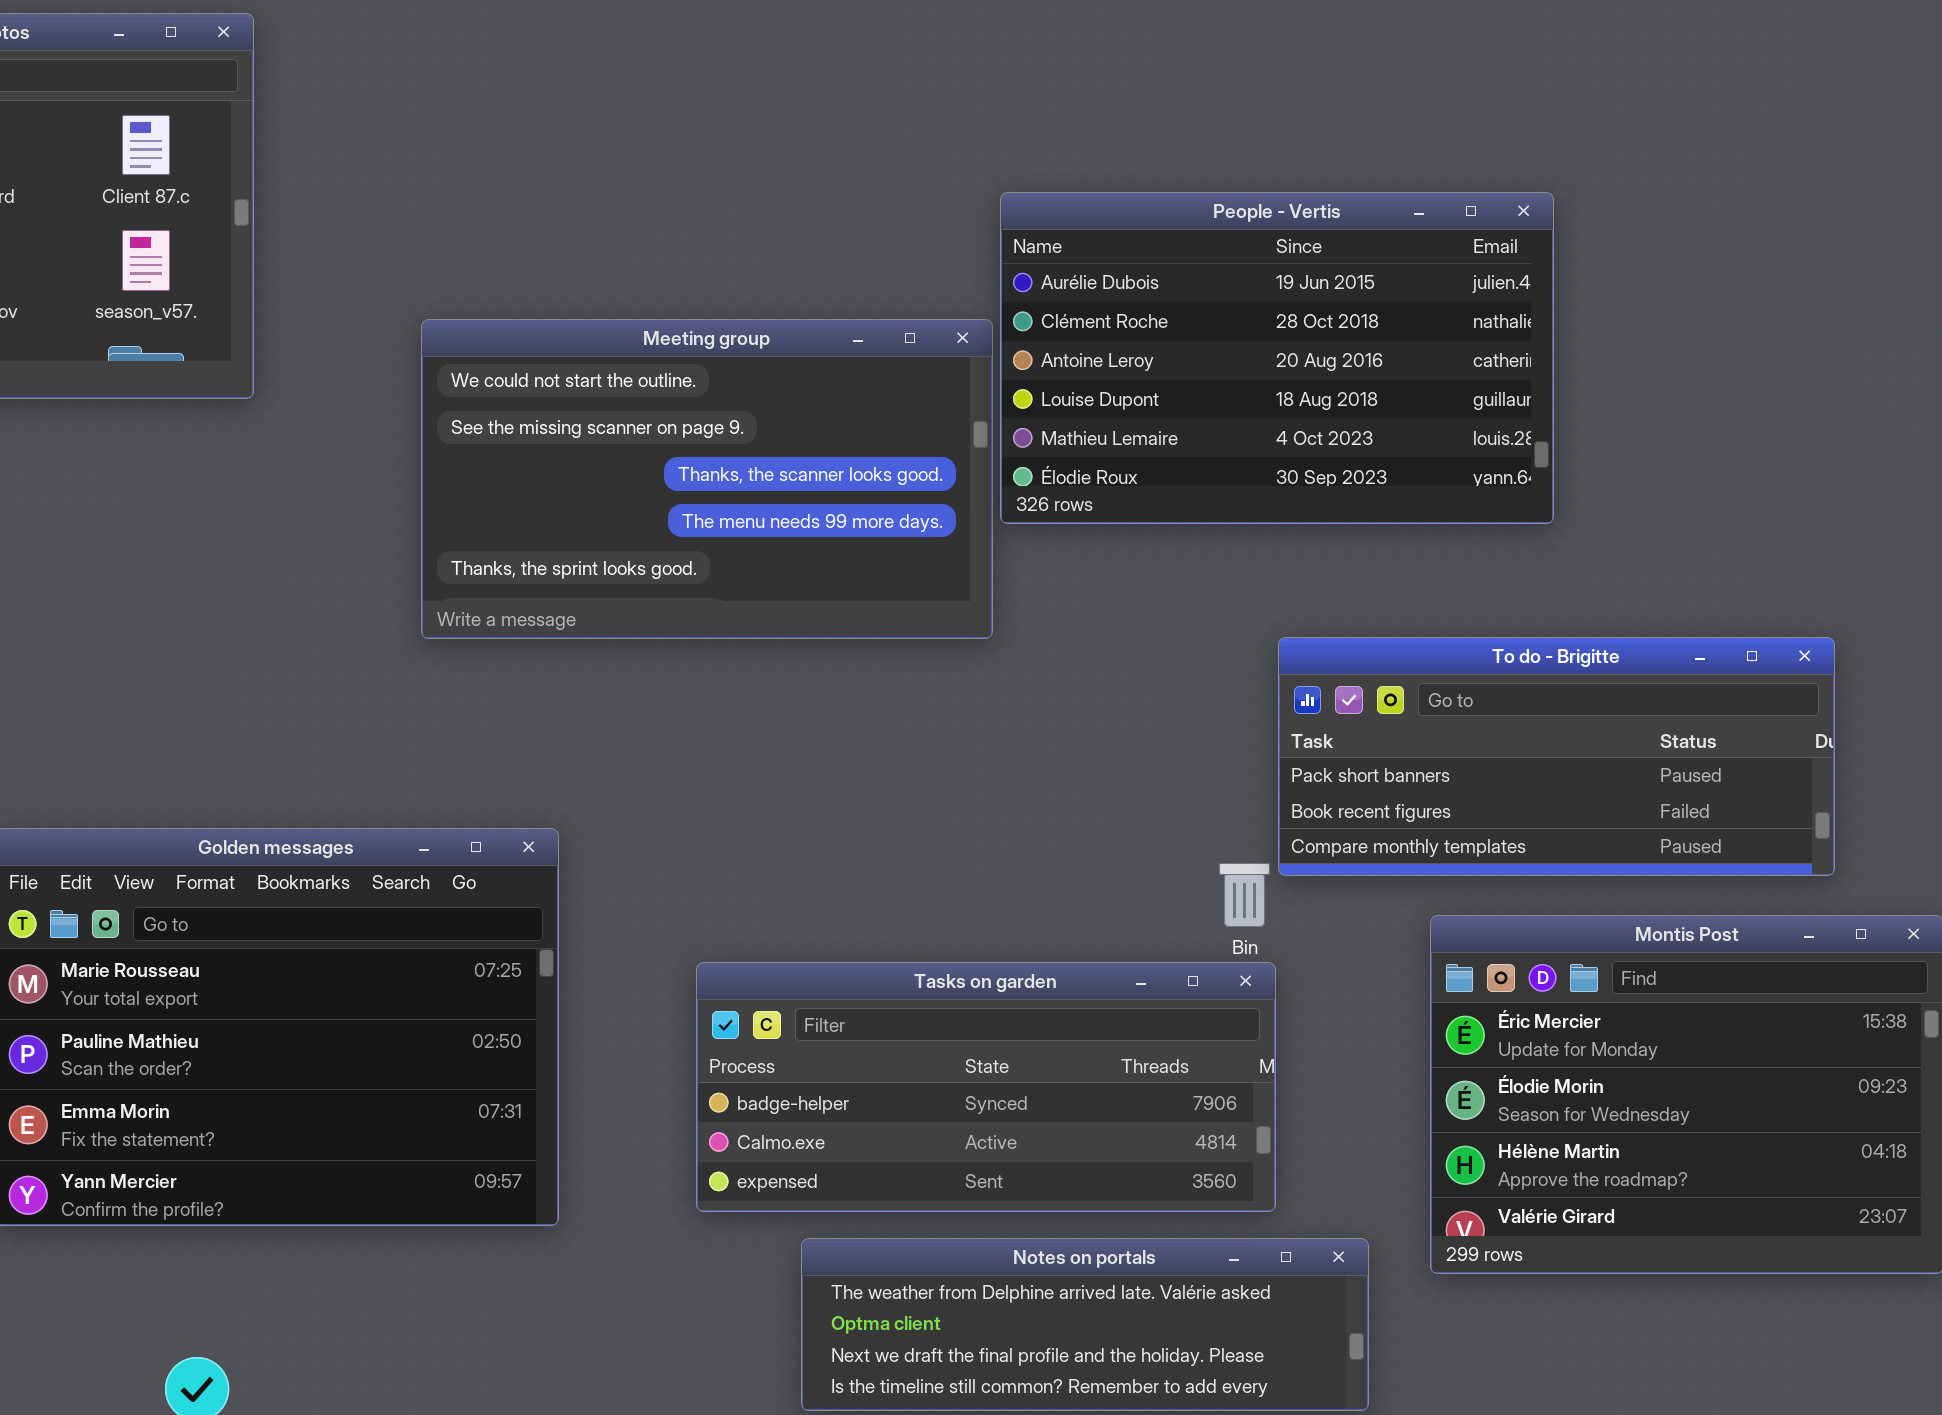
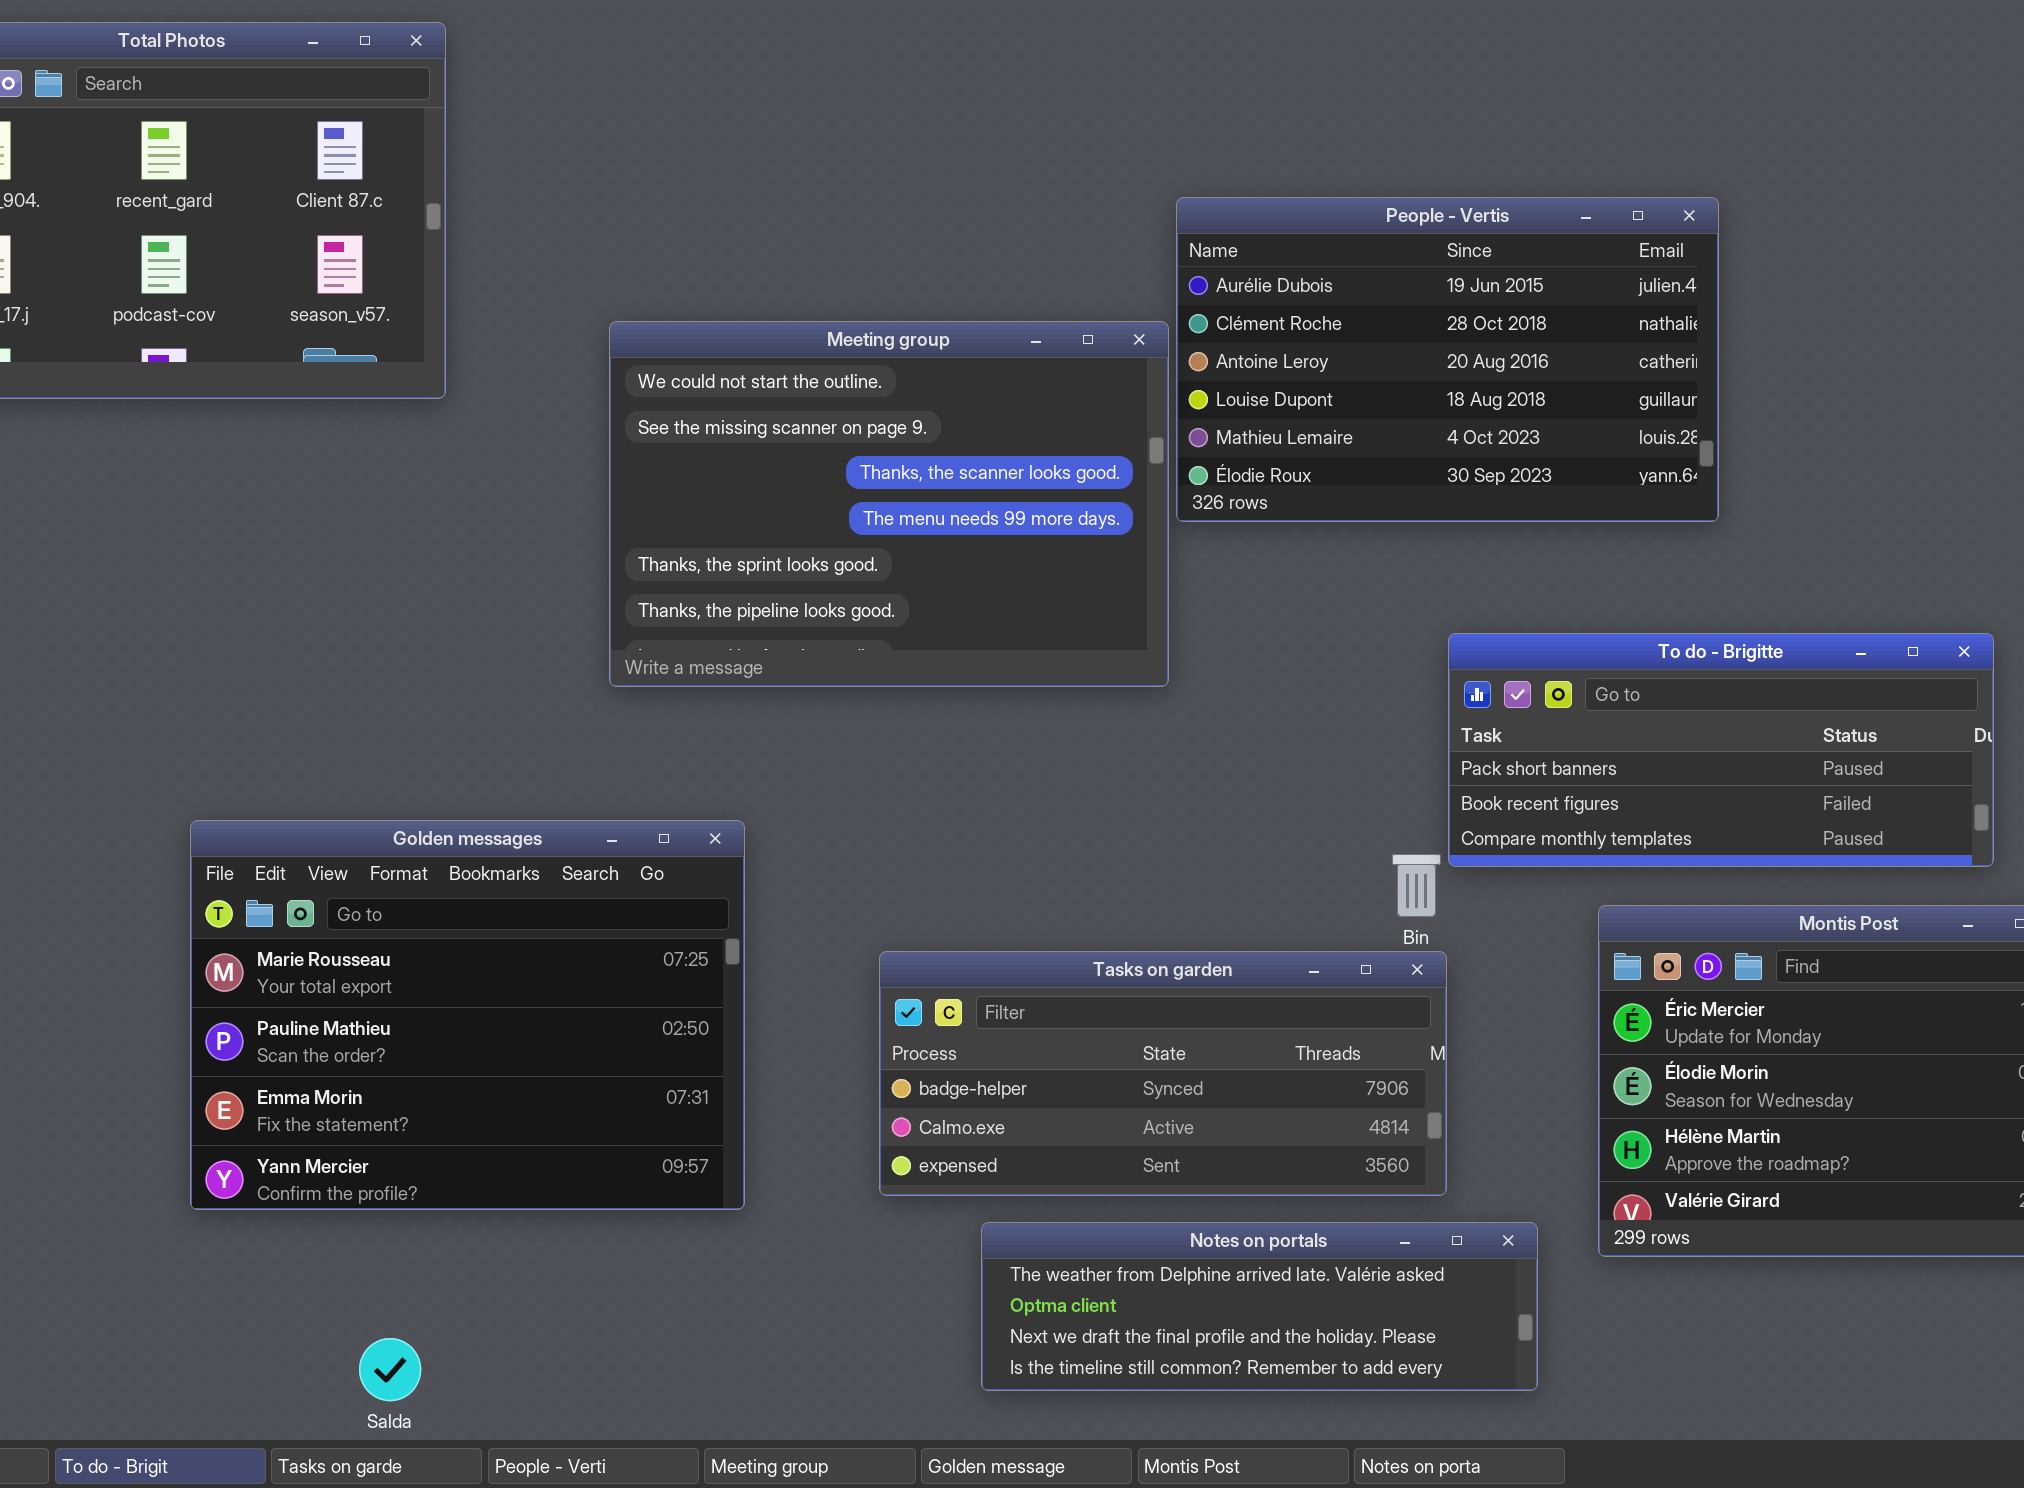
Meeting group: [421,319,993,639] -> [609,321,1169,687], resized

